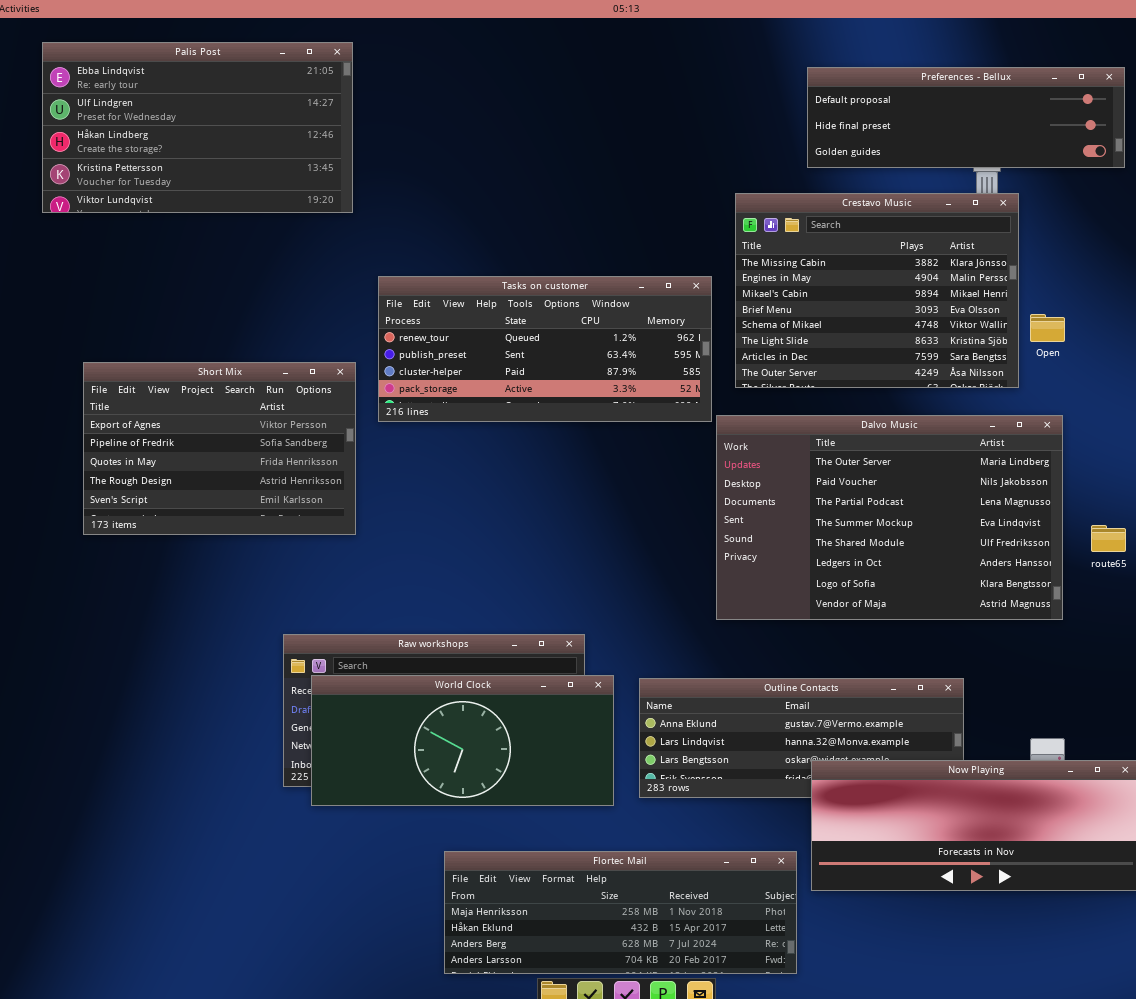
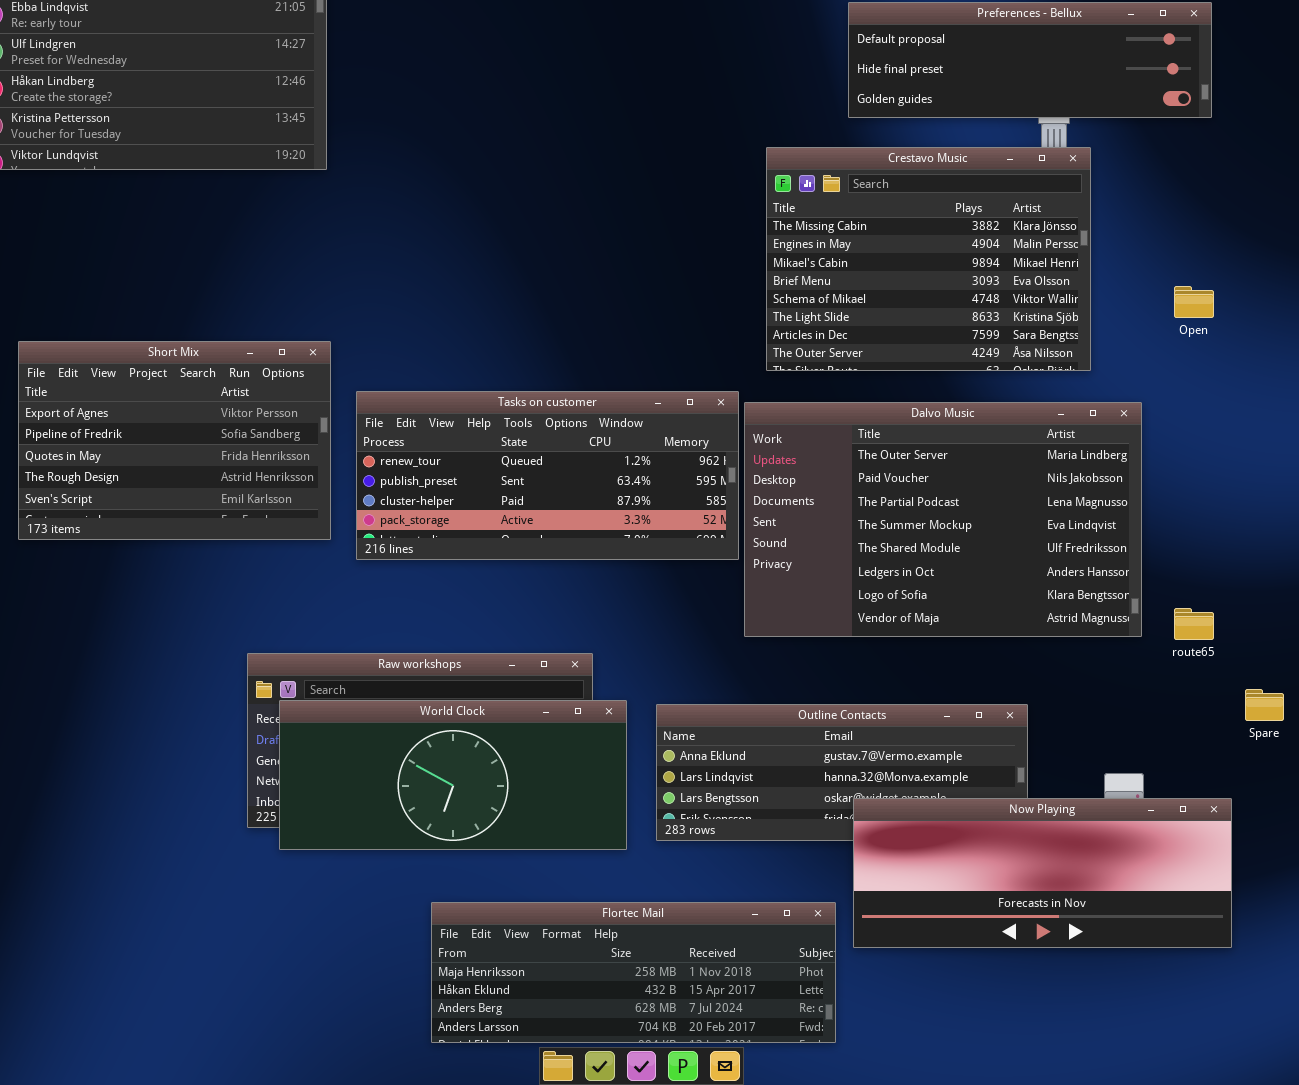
Tasks on customer: [378,276,712,422] -> [356,391,739,560], moved
Open: [1030,314,1065,342] -> [1174,286,1214,318], moved
route65: [1091,525,1126,552] -> [1174,608,1214,640], moved

